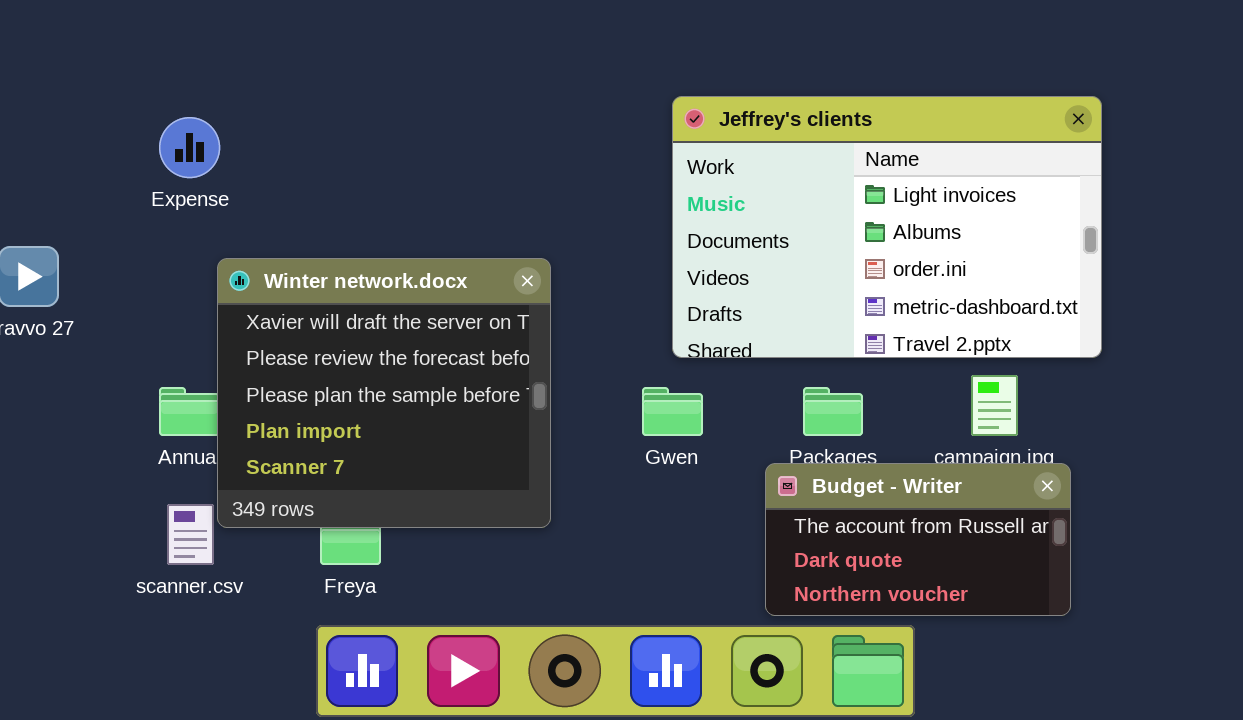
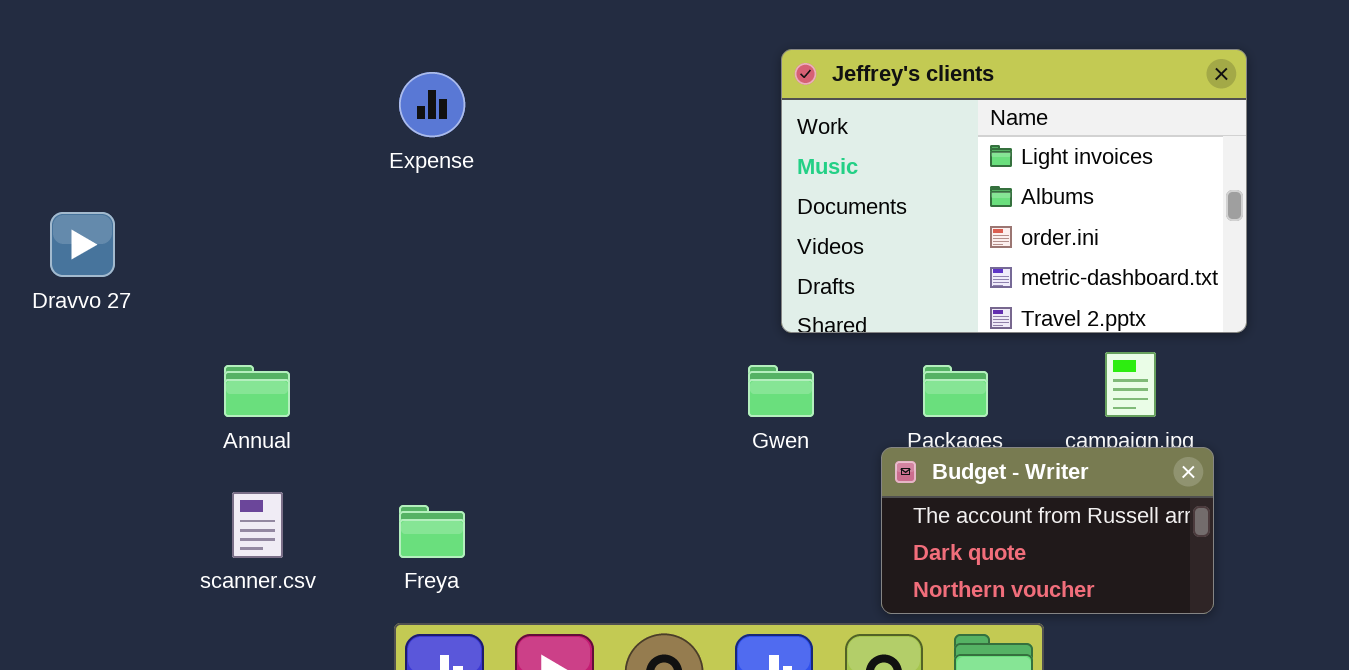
Expense: [159,117,220,178] -> [399,72,465,137], moved
Winter network.docx: [217,258,551,528] -> none, closed

